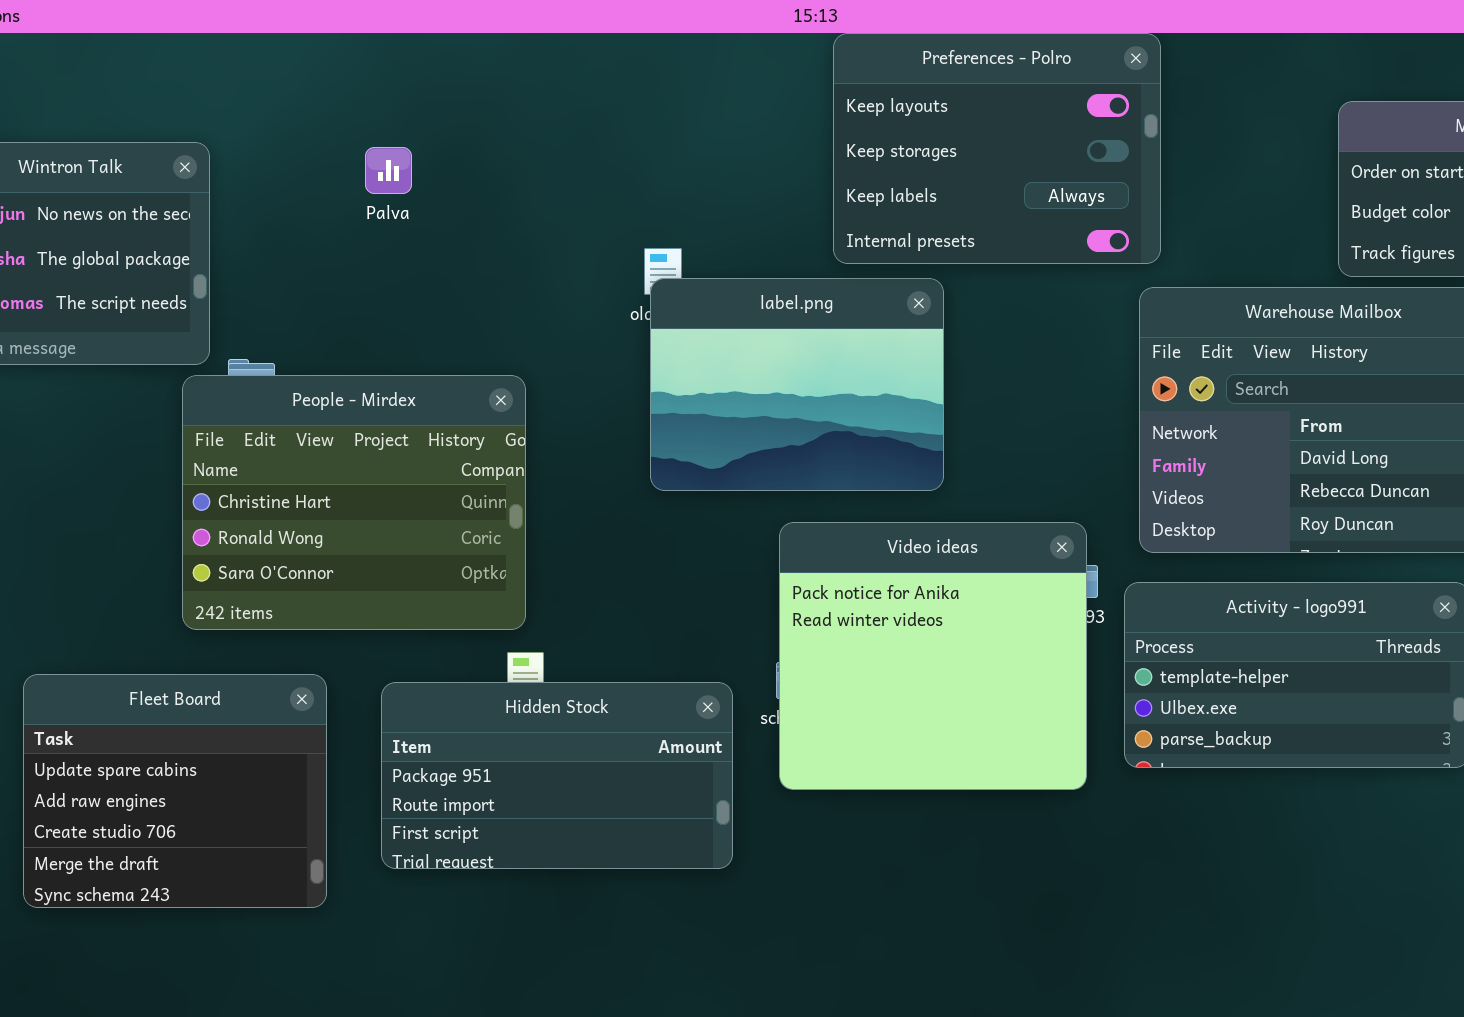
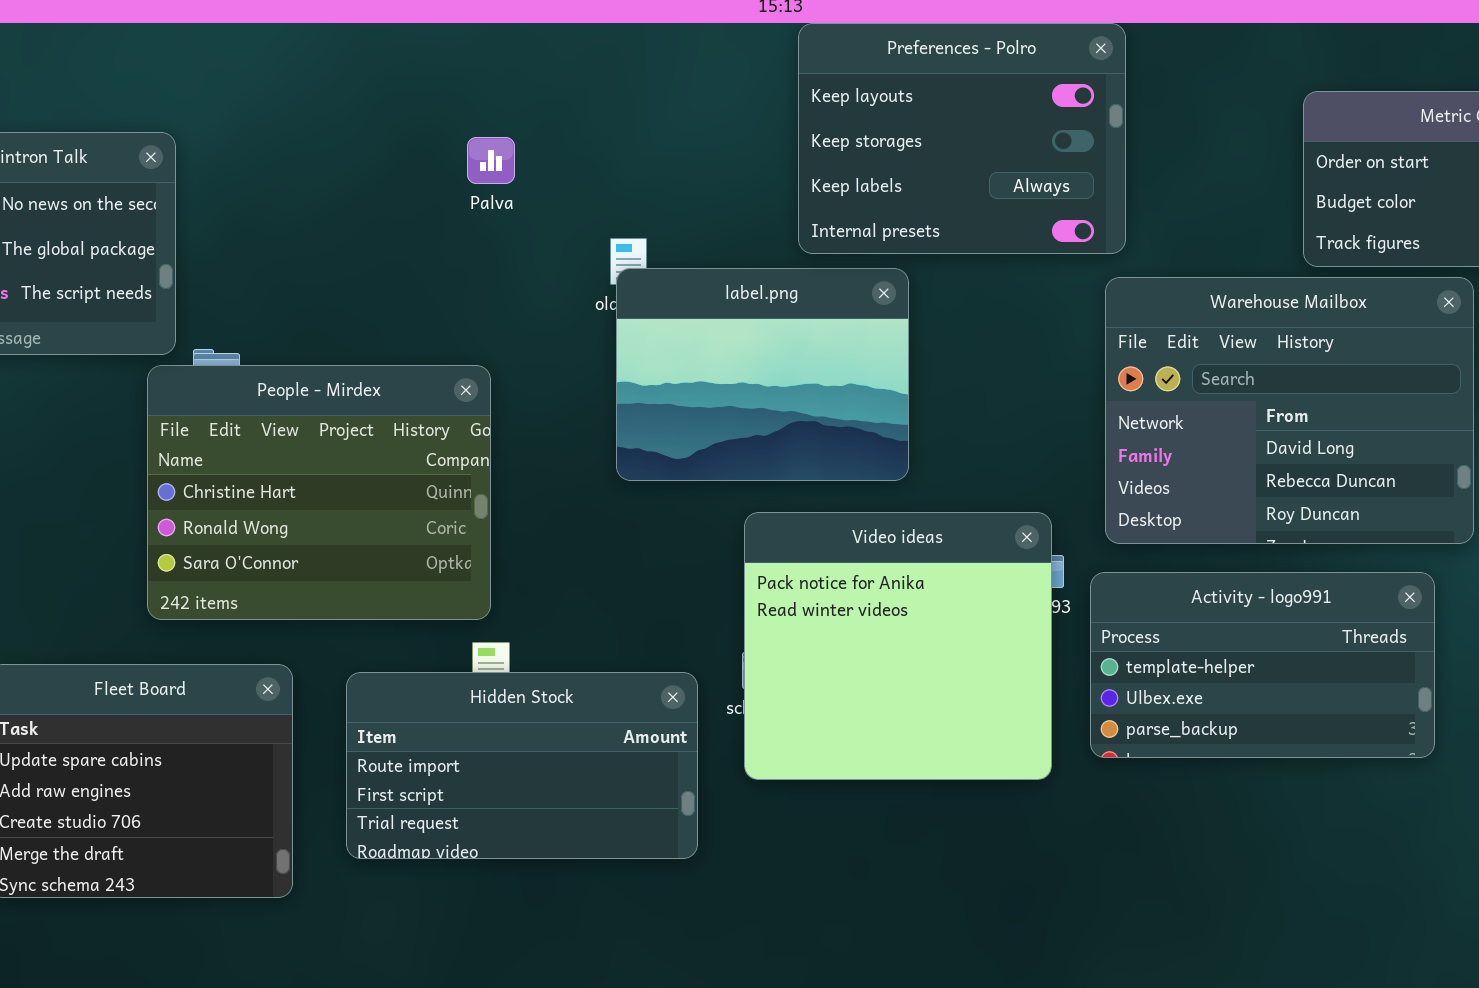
Palva: [365,147,412,194] -> [467,137,515,184], moved
Hidden Stock: [381,682,733,869] -> [346,672,698,859], scrolled down 1 row

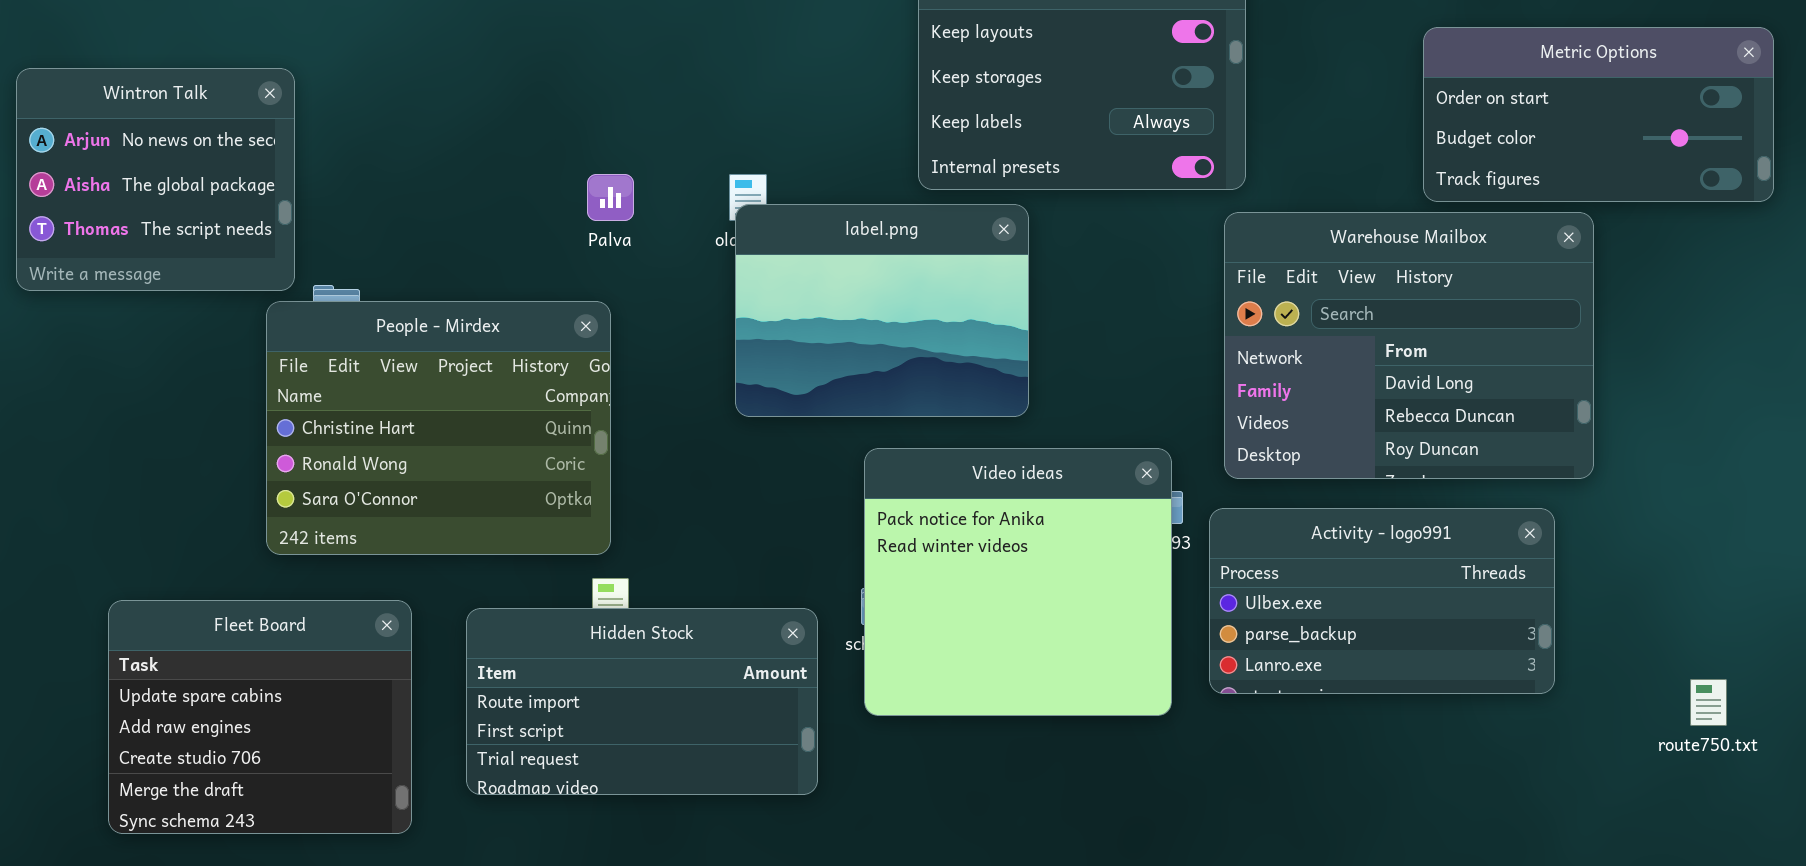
Palva: [467,137,515,184] -> [587,174,634,221], moved
Activity - logo991: [1090,572,1435,758] -> [1209,508,1555,694], scrolled down 1 row

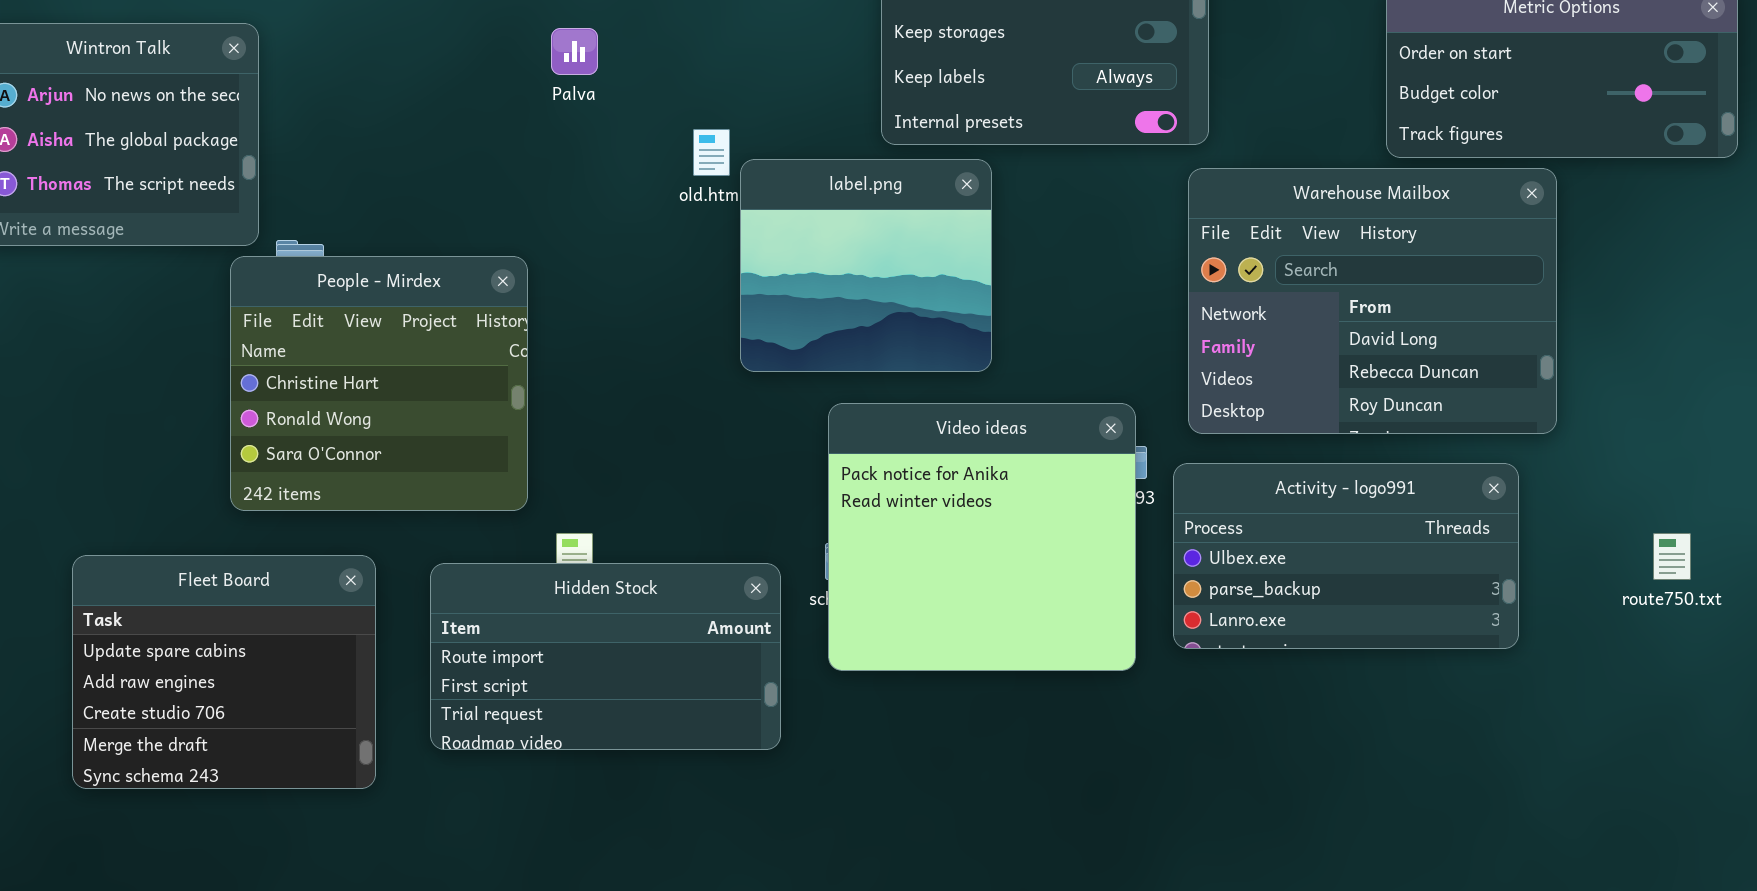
Palva: [587,174,634,221] -> [551,28,598,75], moved
label.png: [735,204,1029,417] -> [740,159,992,372], resized
People - Mirdex: [266,301,611,555] -> [230,256,528,511], resized
route750.txt: [1690,679,1727,726] -> [1653,533,1691,580], moved

